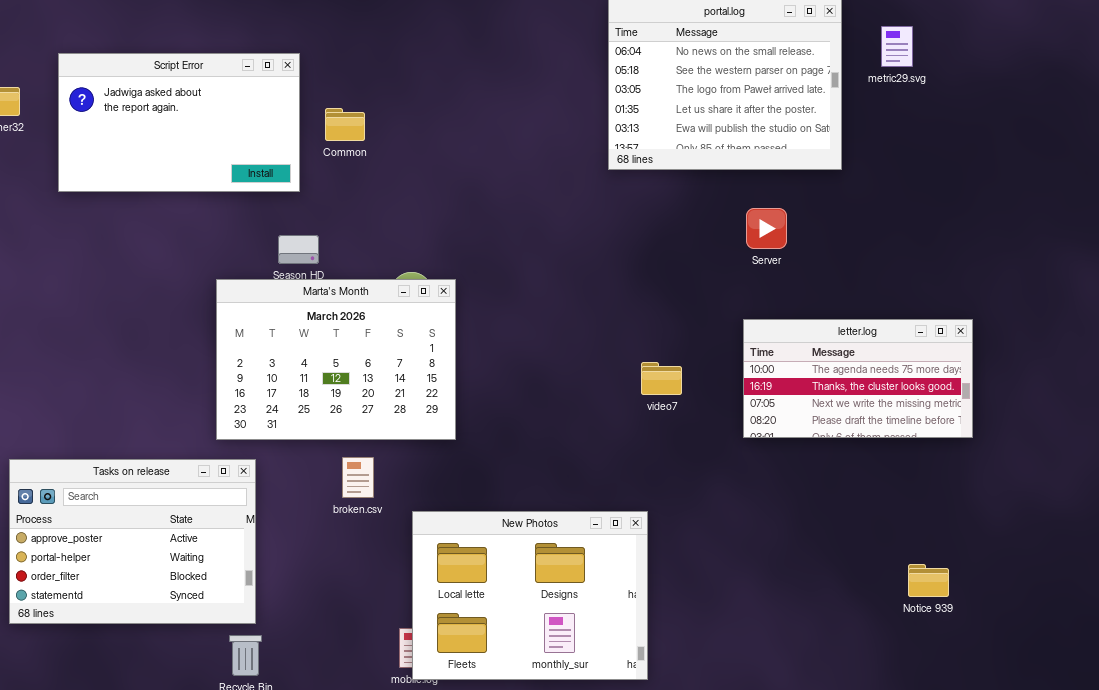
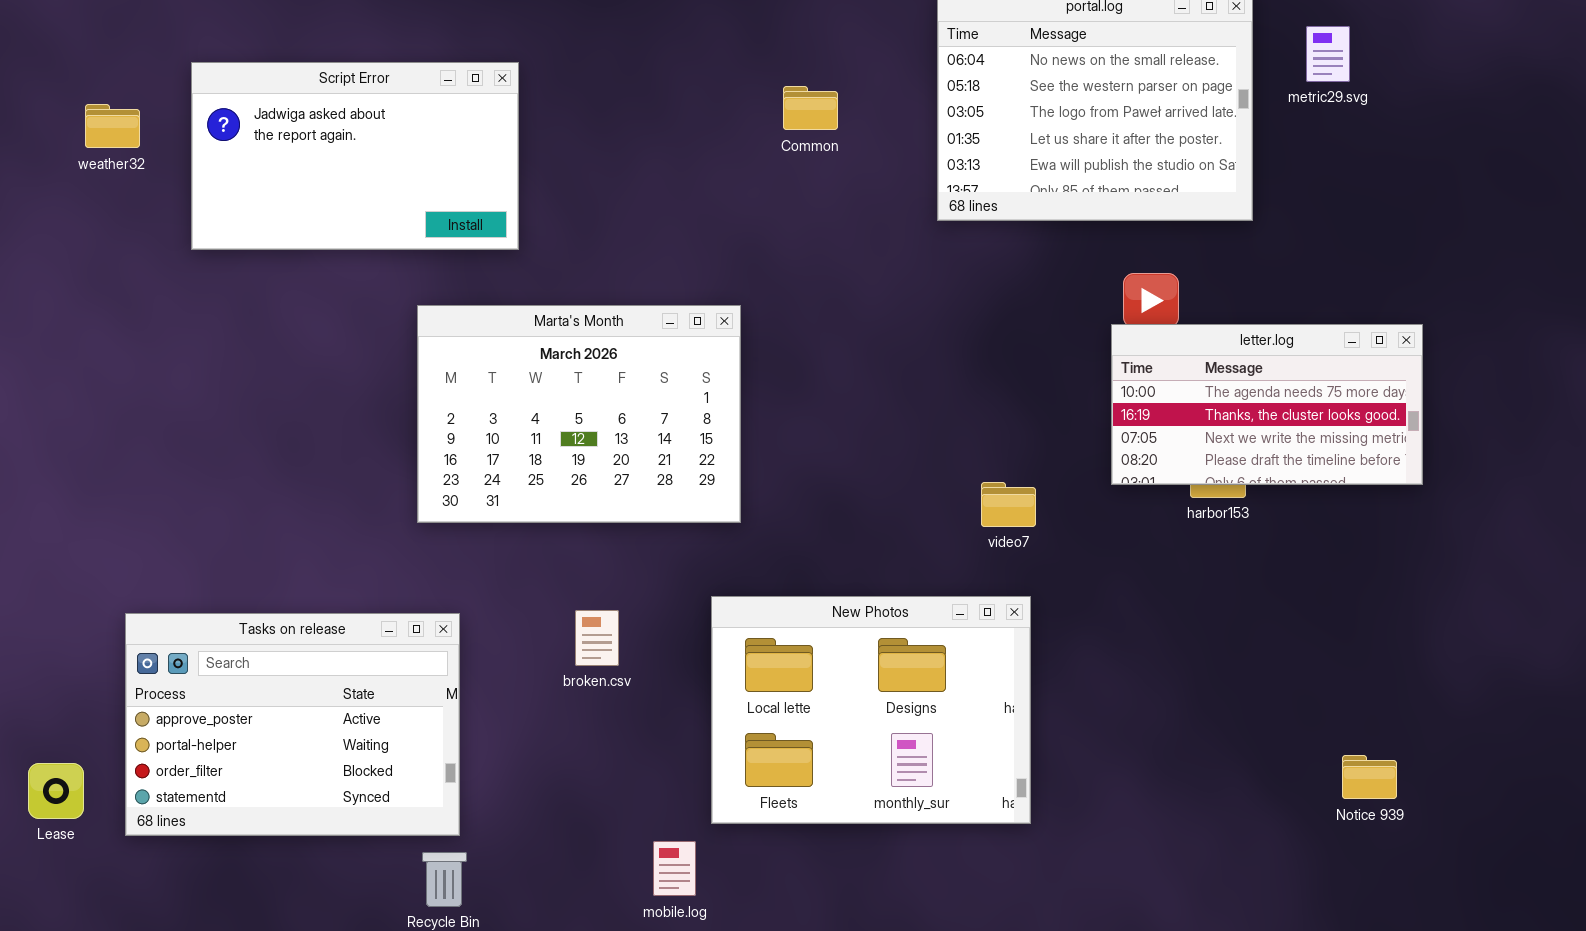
Common: [325,108,365,141] -> [783,86,838,130], moved
Marta's Month: [216,279,456,440] -> [417,305,741,523], moved
letter.log: [743,319,973,438] -> [1111,324,1423,485], moved
New Photos: [412,511,648,680] -> [711,596,1031,824], moved

